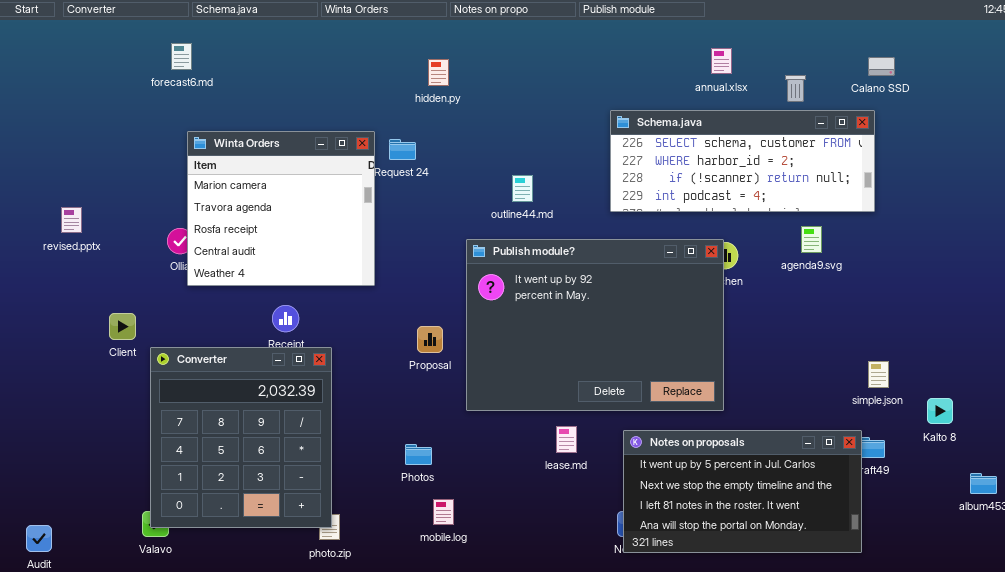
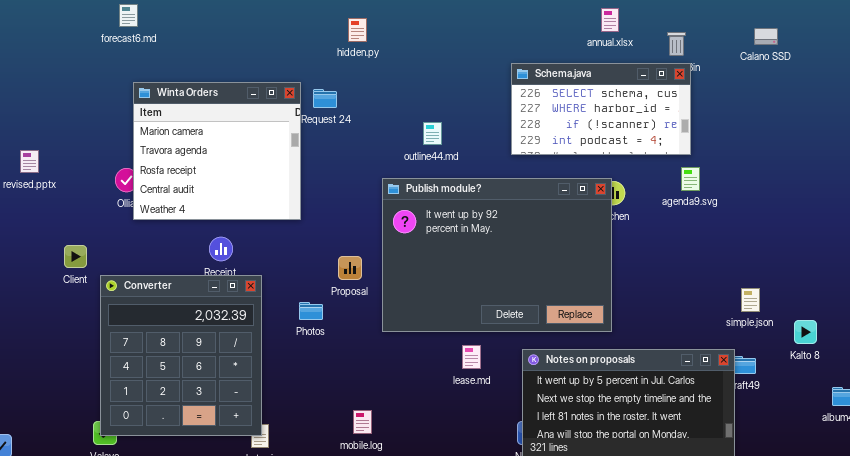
Calano SSD: [868,57,895,76] -> [754,28,778,45], moved
Schema.java: [610,110,875,212] -> [511,63,691,155], resized
Photos: [405,444,432,465] -> [299,302,323,320], moved

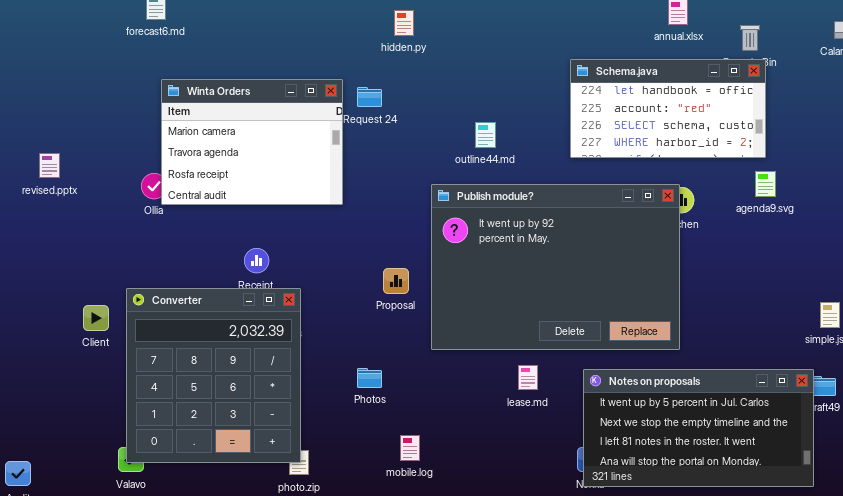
Schema.java: [511,63,691,155] -> [570,59,766,158], scrolled up 2 rows
Winta Orders: [133,82,301,220] -> [161,79,343,205], resized
Client: [64,245,87,268] -> [83,305,109,331], moved
Photos: [299,302,323,320] -> [357,368,382,388], moved

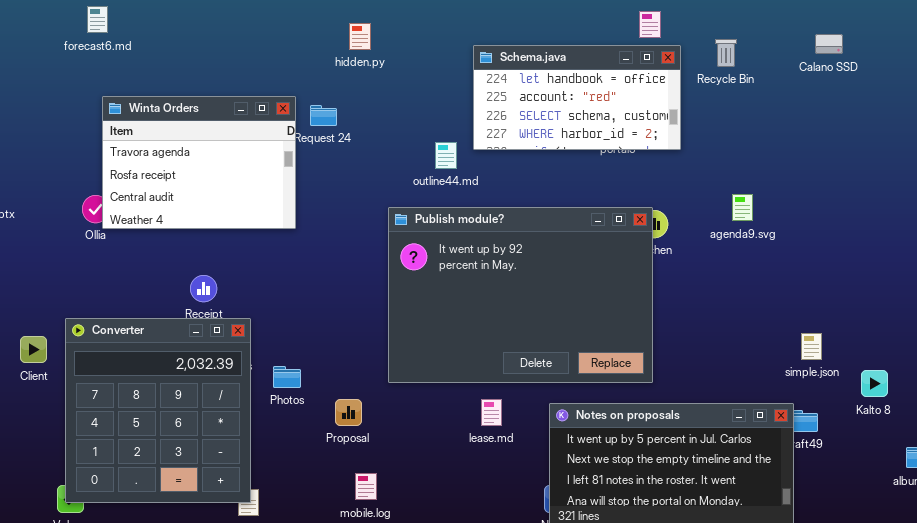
Schema.java: [570,59,766,158] -> [473,45,681,150], moved
Winta Orders: [161,79,343,205] -> [102,96,296,229], scrolled down 1 row
Proposal: [383,268,409,294] -> [335,399,362,426], moved
Photos: [357,368,382,388] -> [273,366,301,388], moved

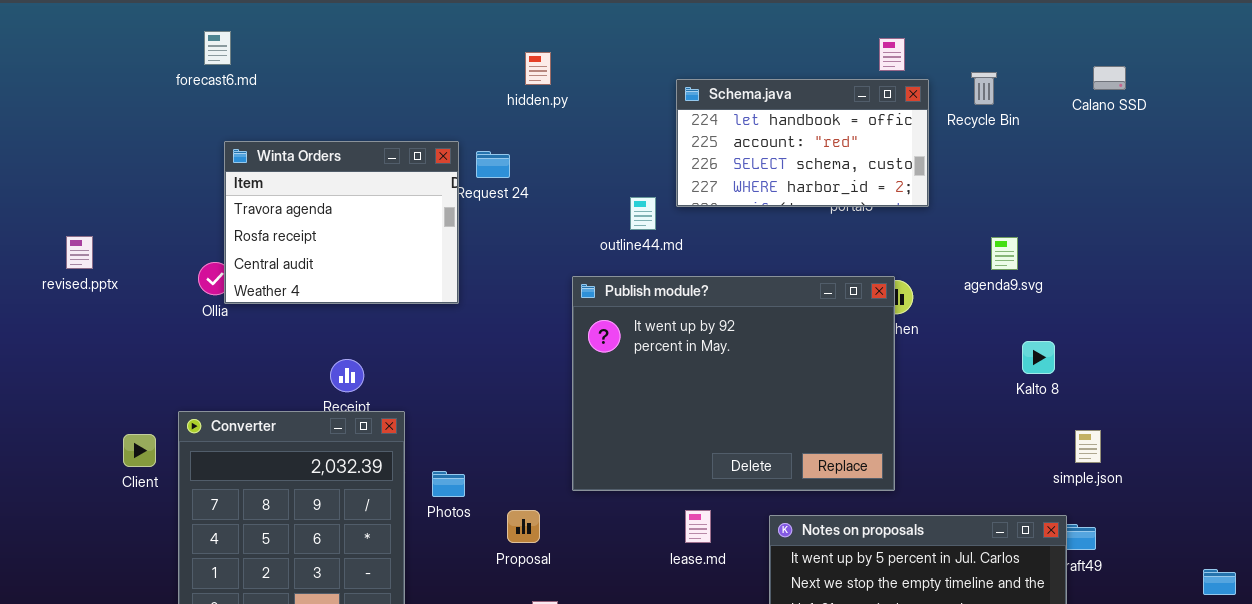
agenda9.svg: [732,194,753,221] -> [991,237,1018,270], moved
Kalto 8: [861,370,888,397] -> [1022,341,1055,374], moved

